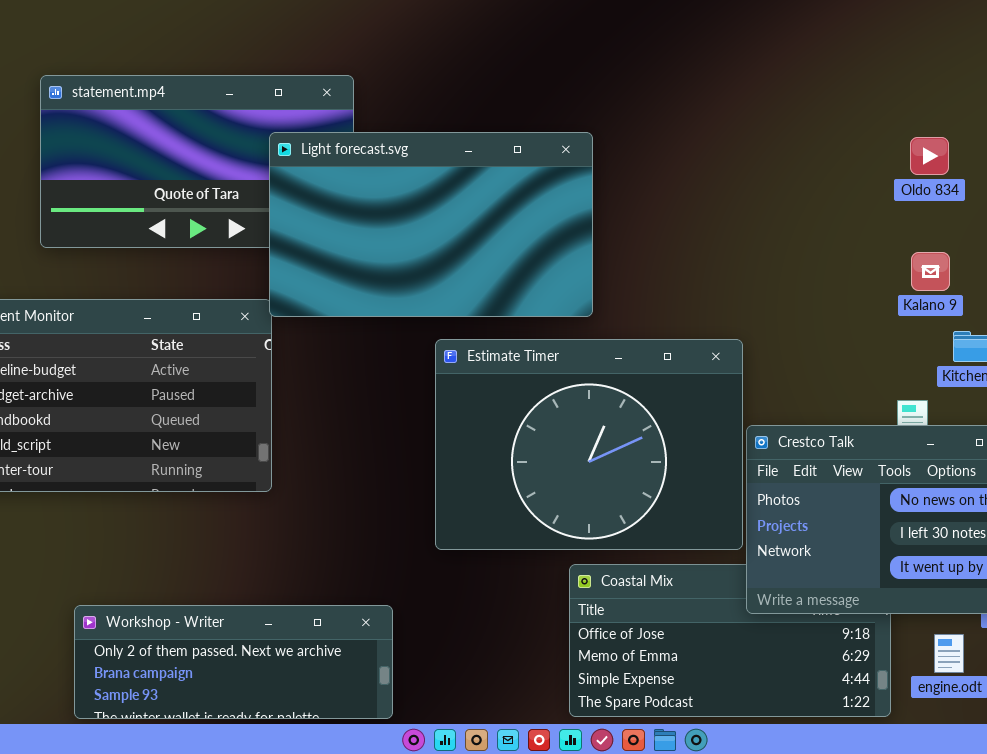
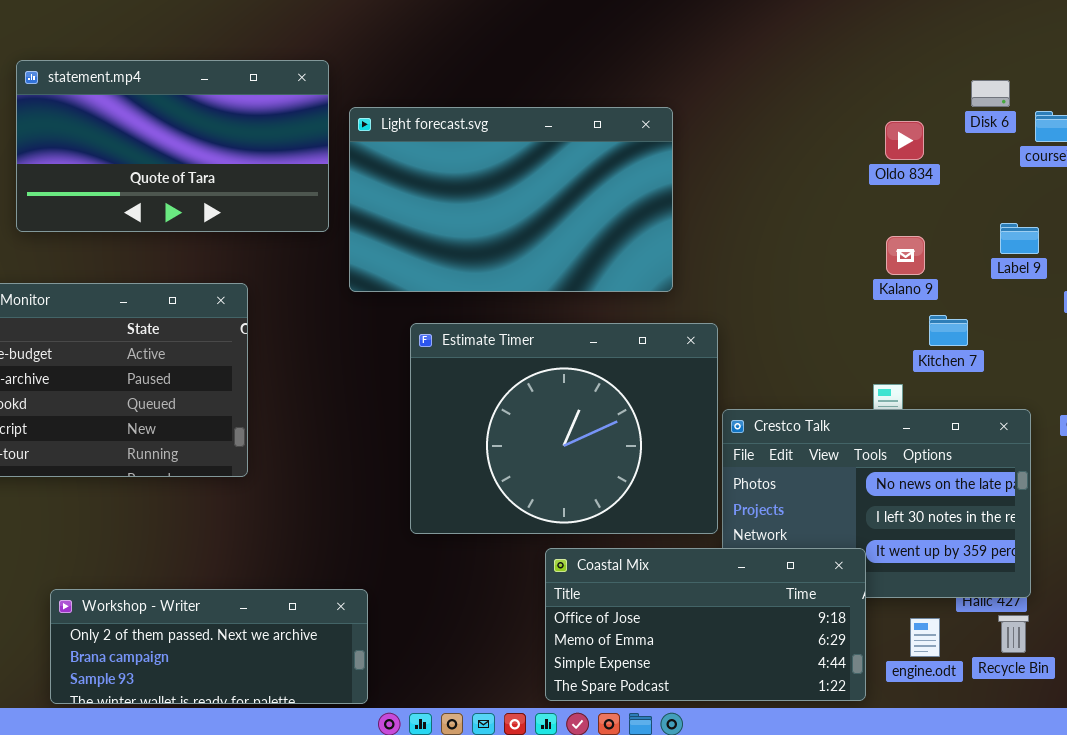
Light forecast.svg: [269,132,593,317] -> [349,107,673,292], moved
Coastal Mix: [569,564,891,717] -> [545,548,866,701], raised

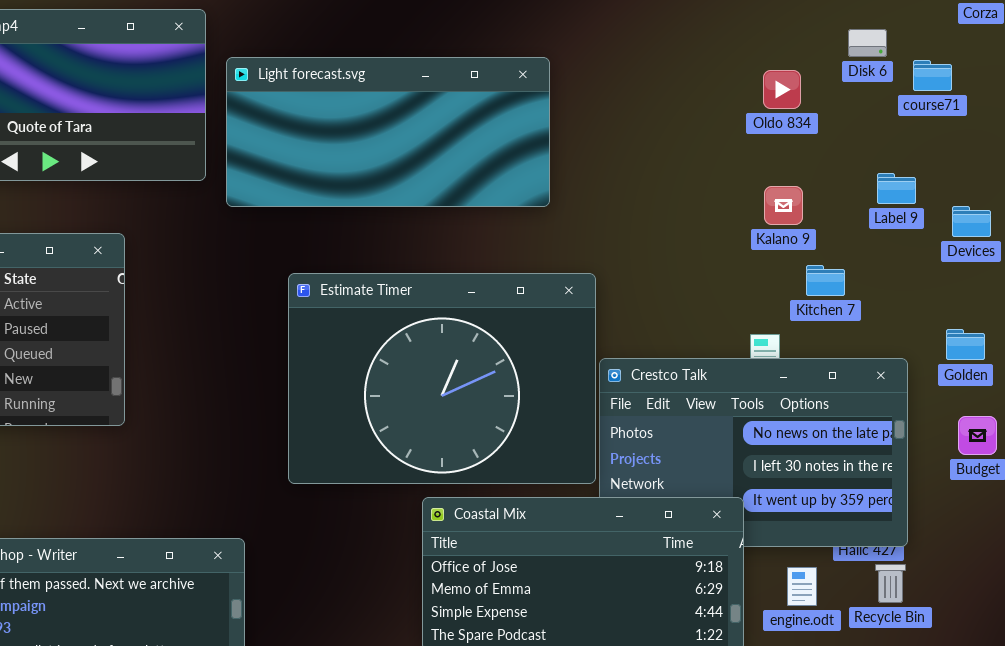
Light forecast.svg: [349,107,673,292] -> [226,57,550,207], resized

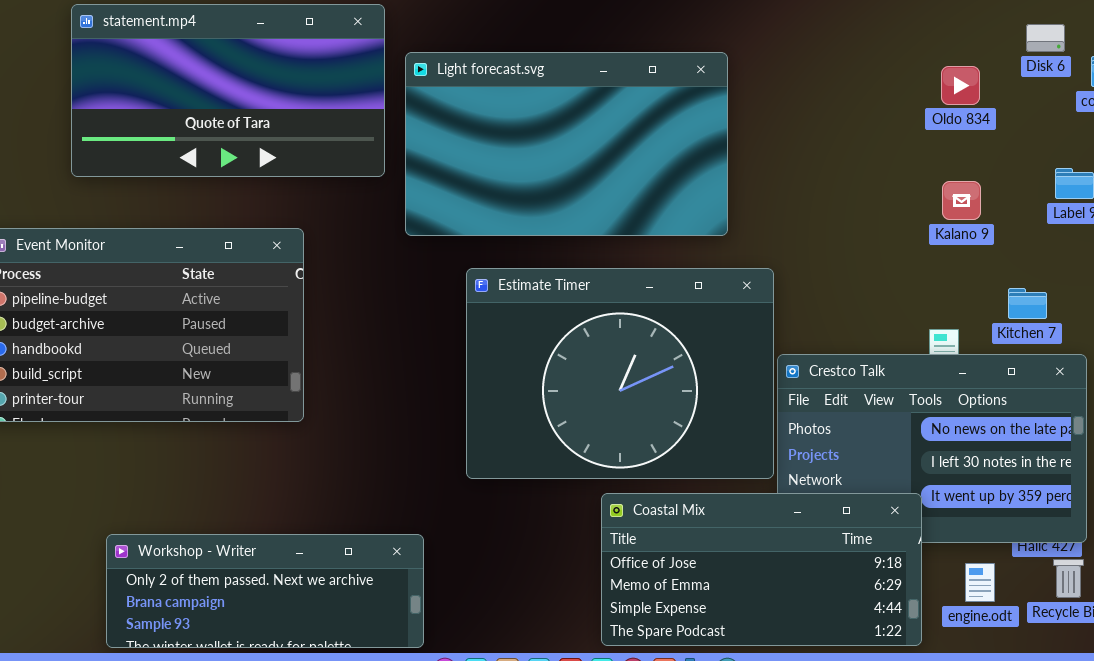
Light forecast.svg: [226,57,550,207] -> [405,52,728,236], resized
Kitchen 7: [806,265,845,296] -> [1008,288,1047,319], moved

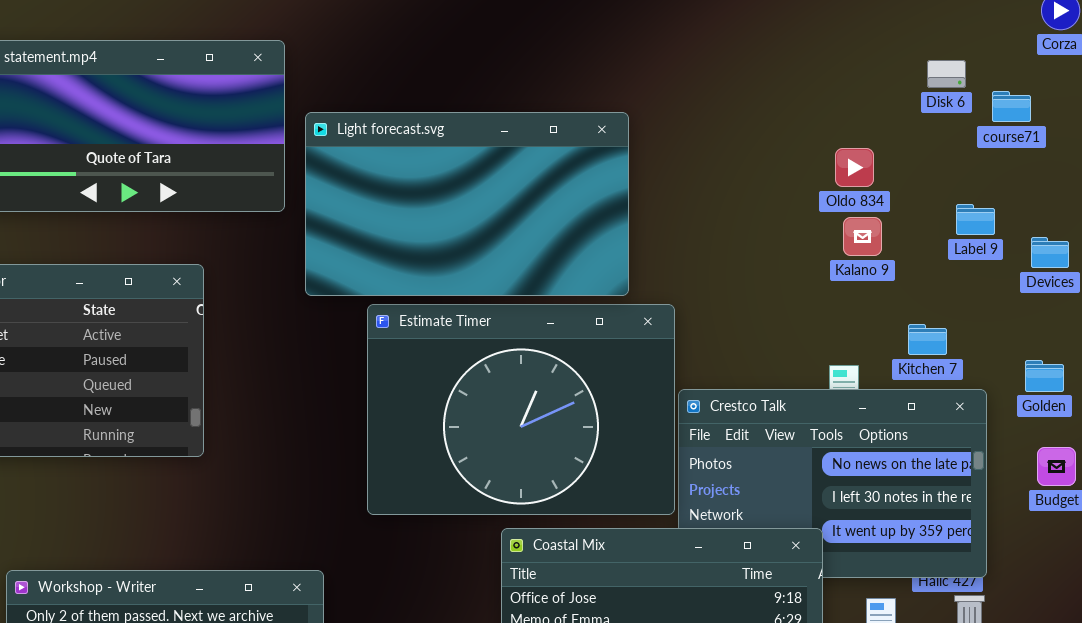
Light forecast.svg: [405,52,728,236] -> [305,112,629,296], moved
Oldo 834: [941,66,980,105] -> [835,148,874,187], moved

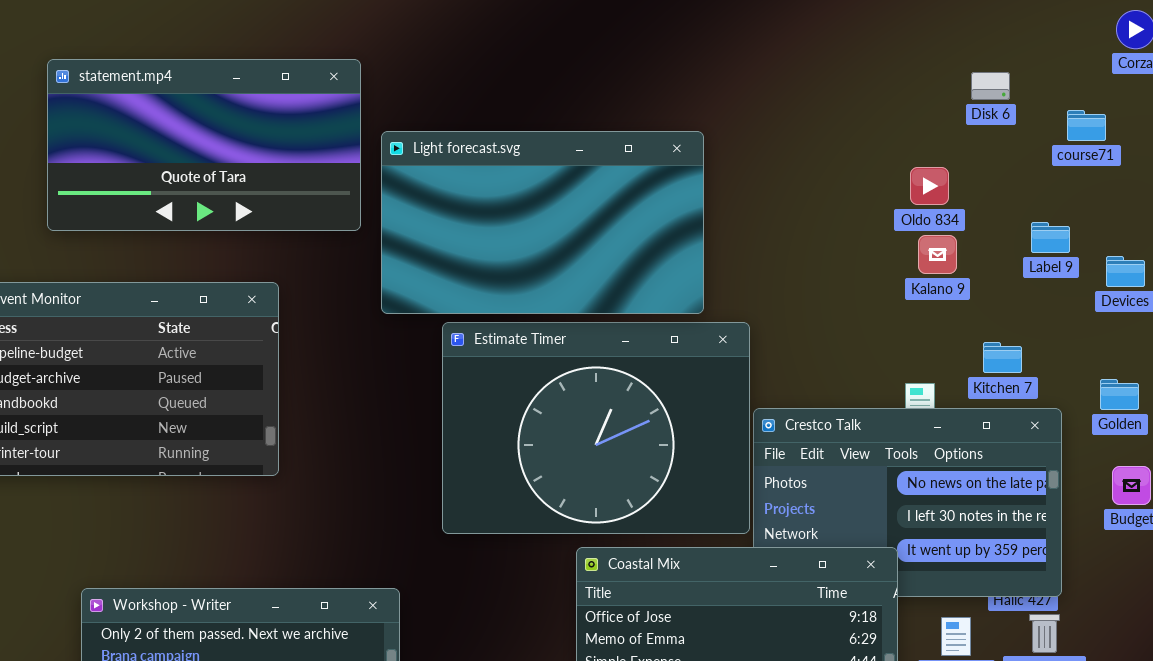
Disk 6: [927,60,966,88] -> [971,72,1010,100], moved

